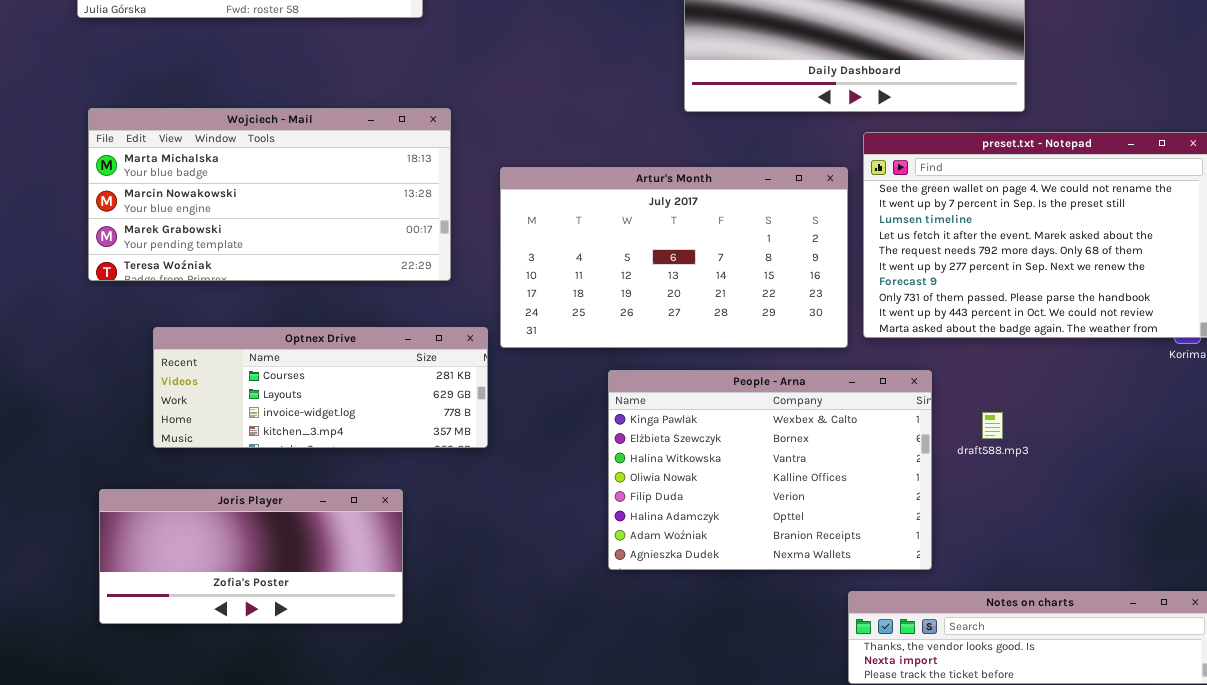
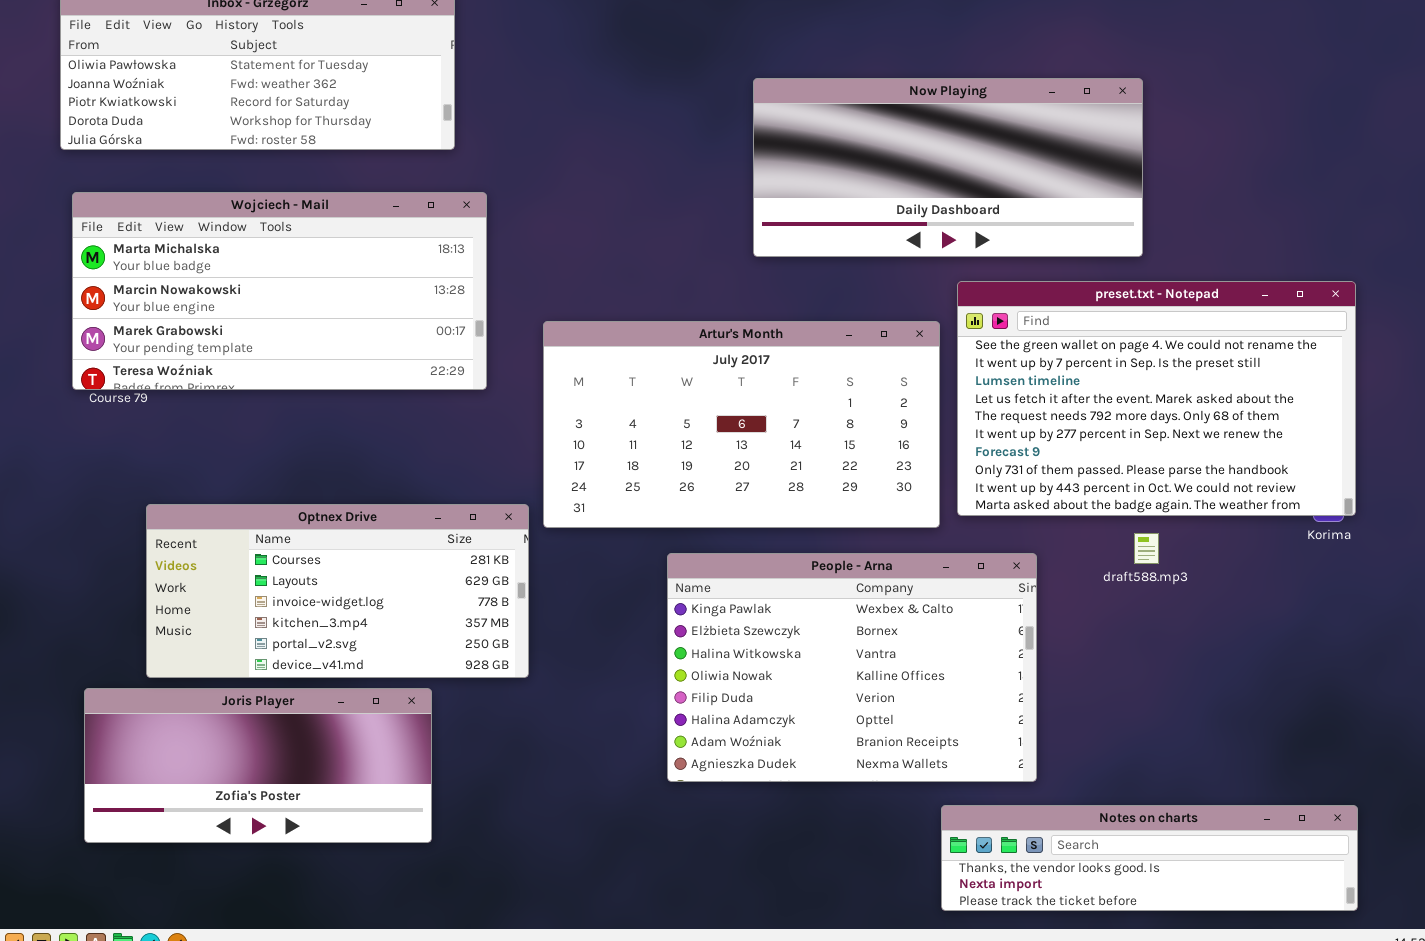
Wojciech - Mail: [88,108,451,281] -> [72,192,487,390], moved
Optnex Drive: [153,327,488,448] -> [146,504,529,678], resized
draft588.mp3: [982,412,1003,439] -> [1134,533,1159,564], moved

